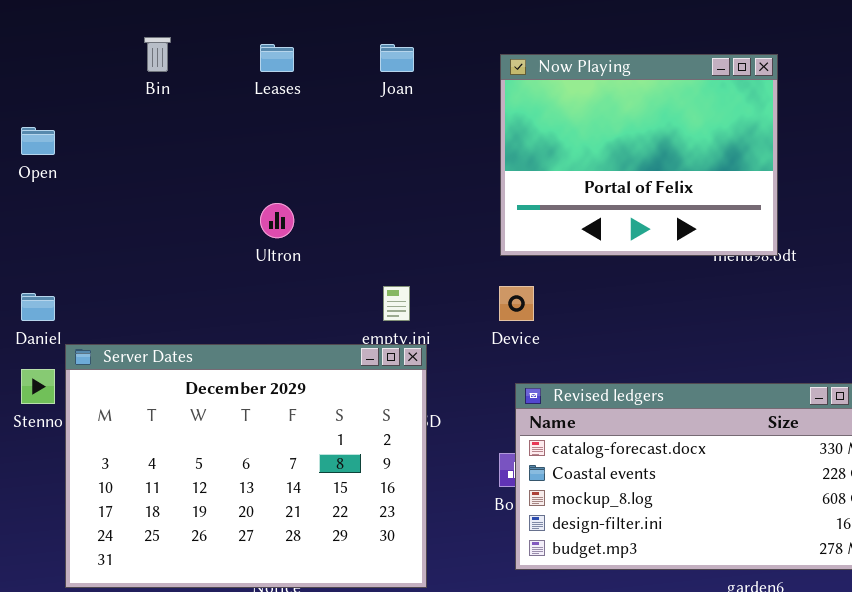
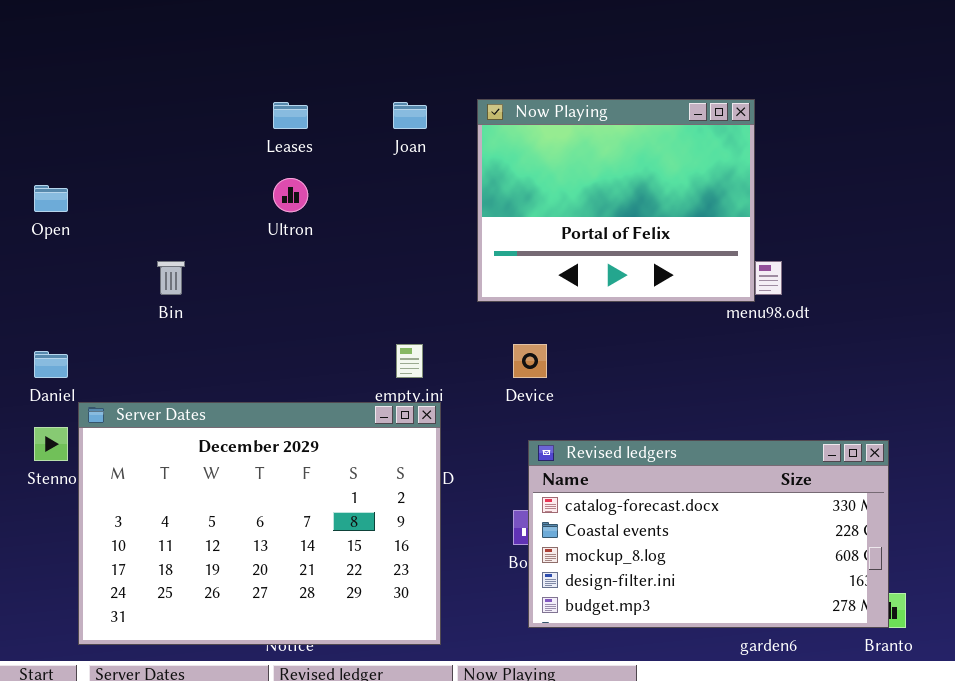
Bin: [144,37,171,72] -> [157,261,185,295], moved
Now Playing: [500,54,778,256] -> [477,99,755,302], moved
Ultron: [260,203,294,238] -> [273,178,308,212], moved

